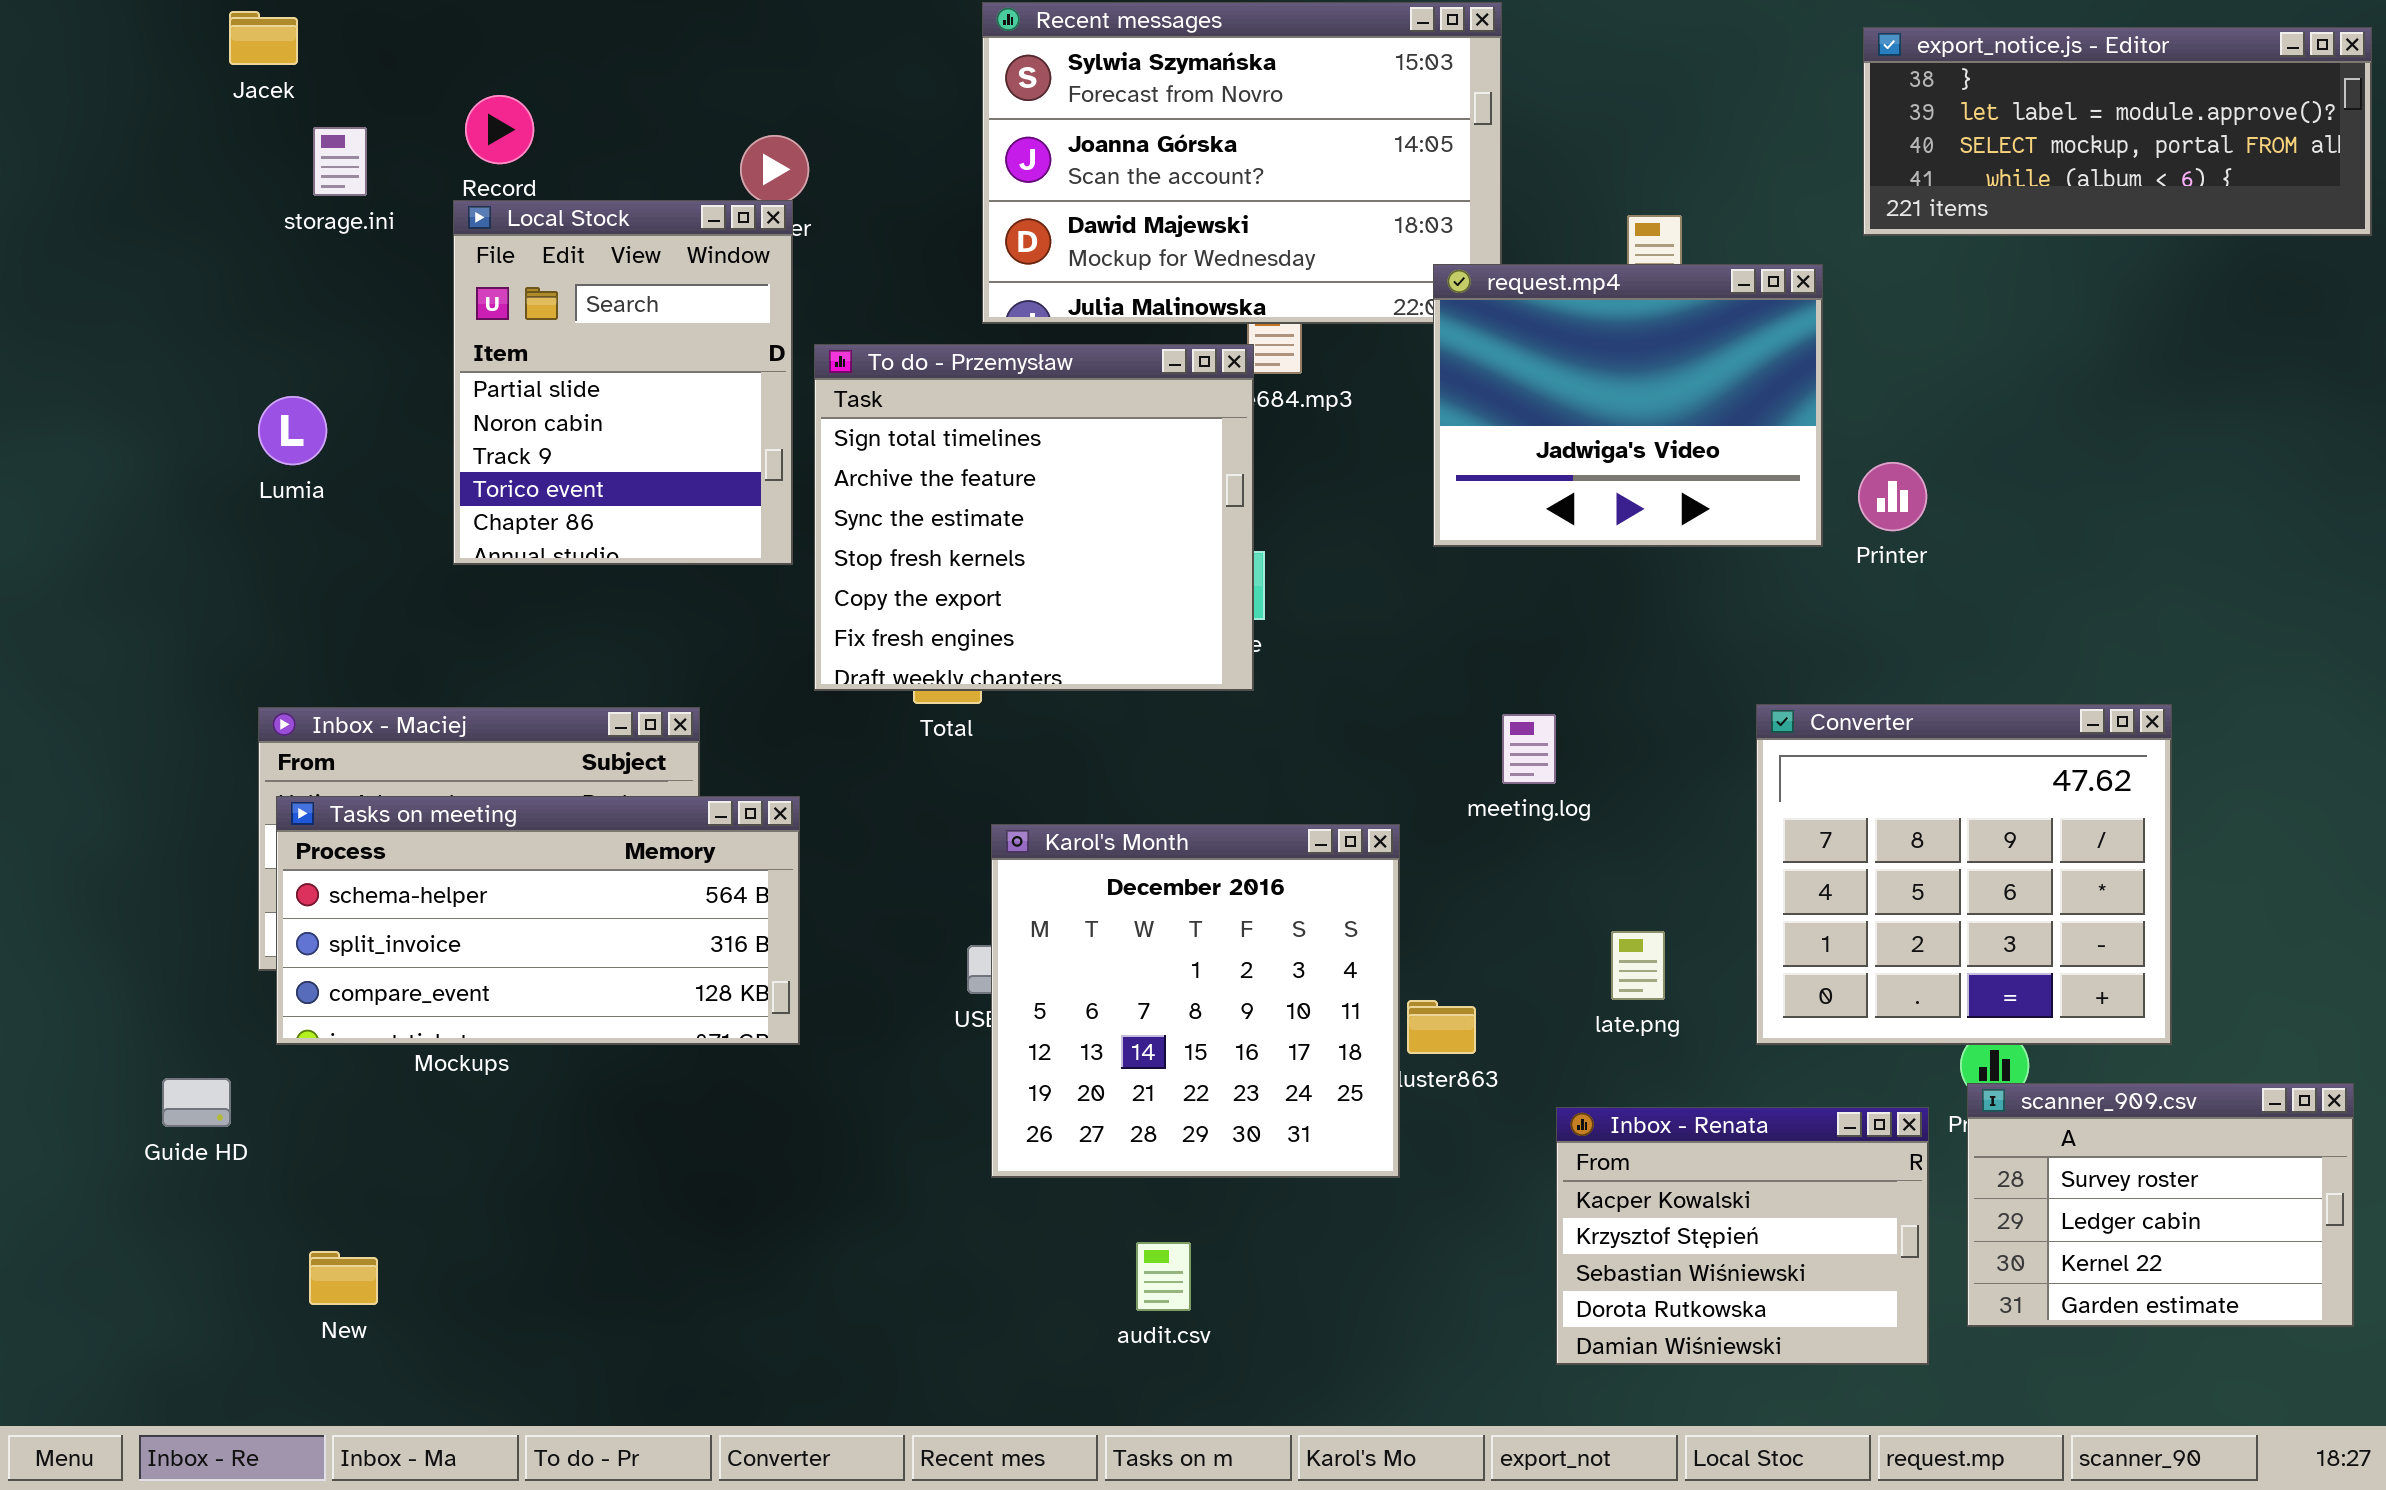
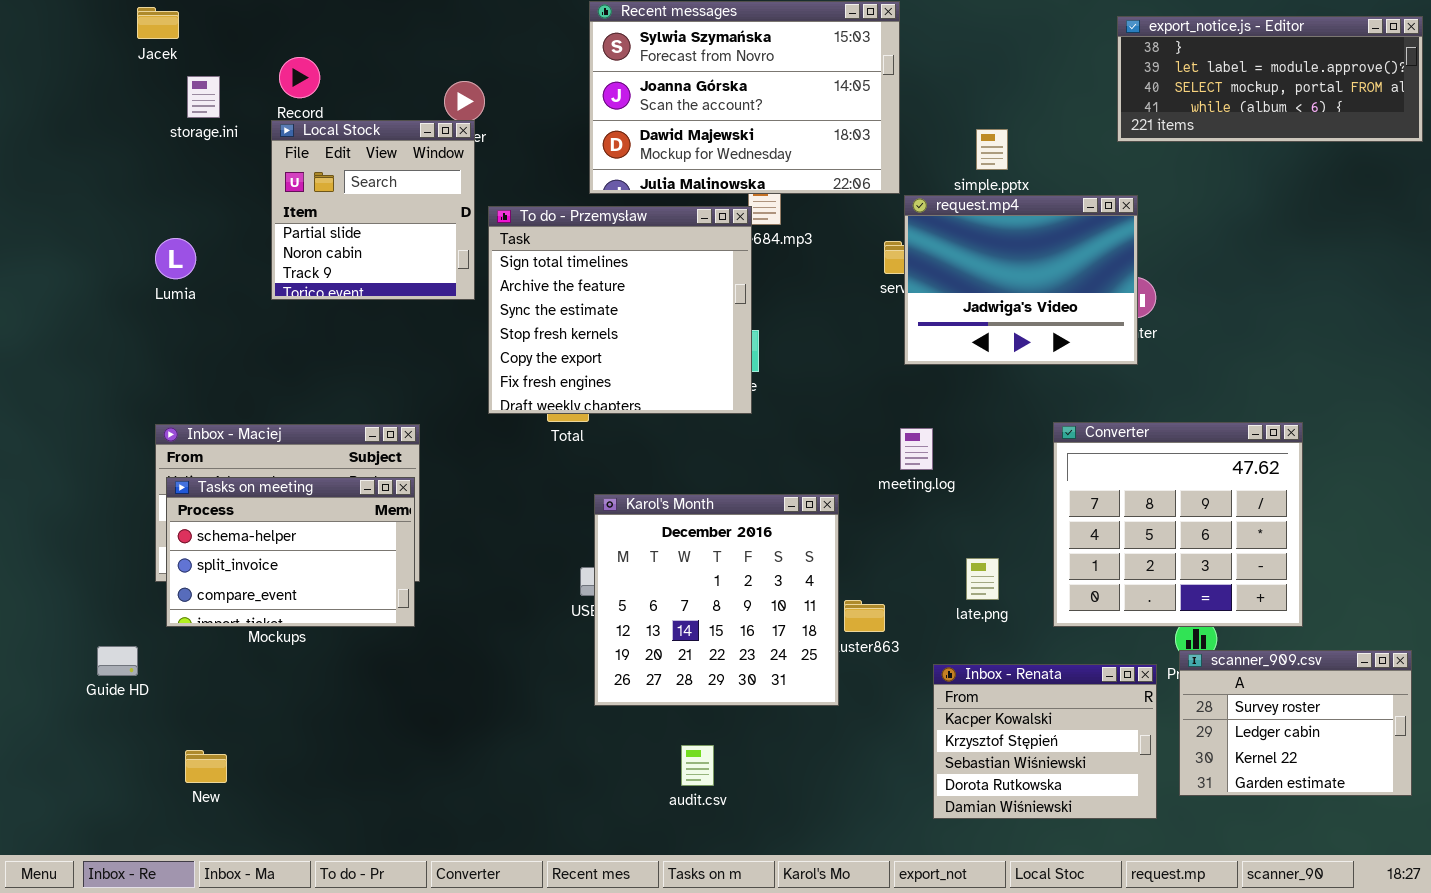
Local Stock: [453,200,793,565] -> [271,120,475,300], resized
request.mp4: [1433,264,1823,547] -> [904,195,1138,365], moved
Tasks on meeting: [276,796,800,1045] -> [166,477,415,627], resized

